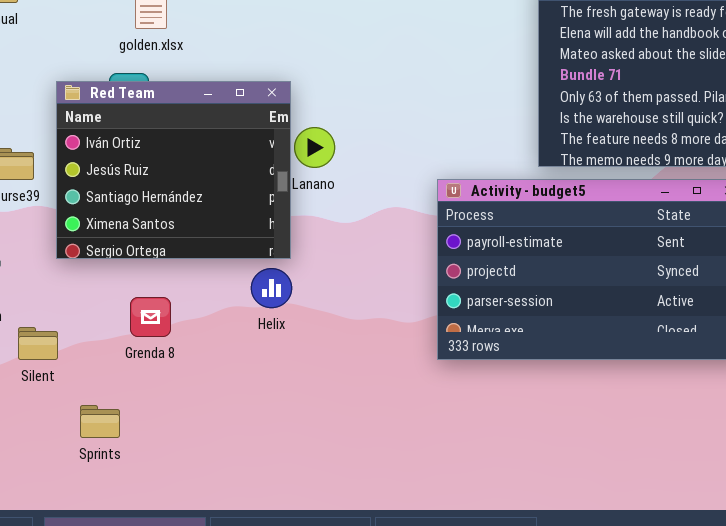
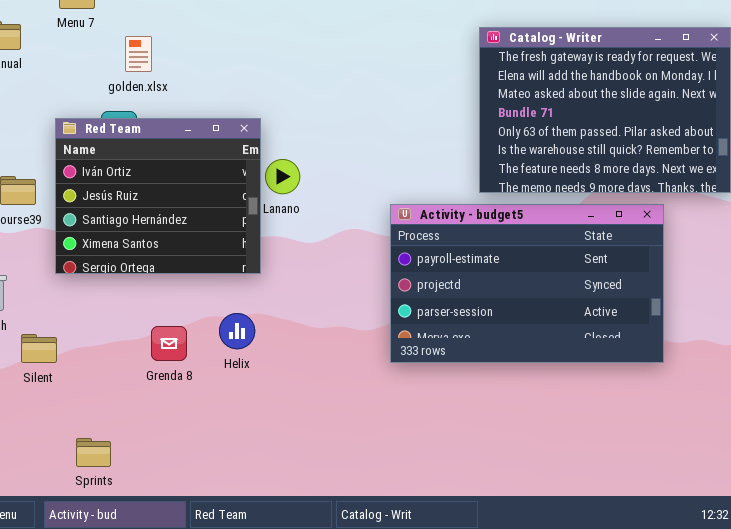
Helix: [251,268,292,308] -> [219,313,255,349], moved
Grenda 8: [130,297,171,337] -> [151,326,187,361], moved
Sprints: [80,405,120,438] -> [76,438,111,467], moved

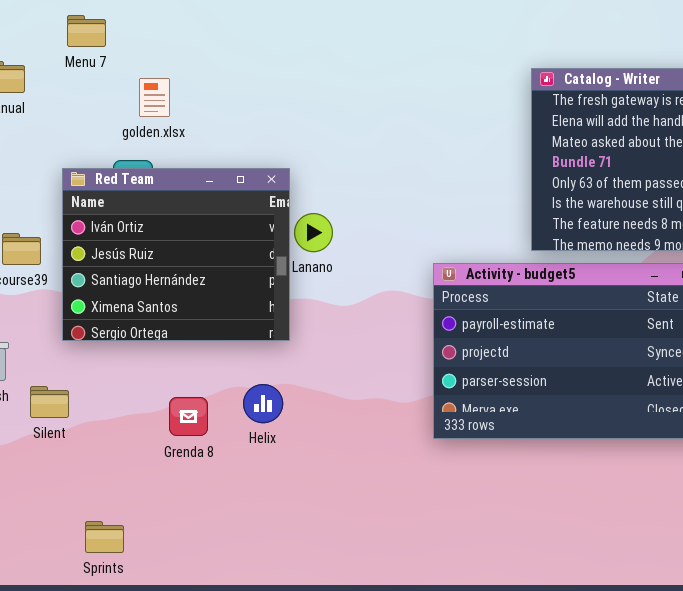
Silent: [21,334,57,363] -> [30,386,69,418], moved

